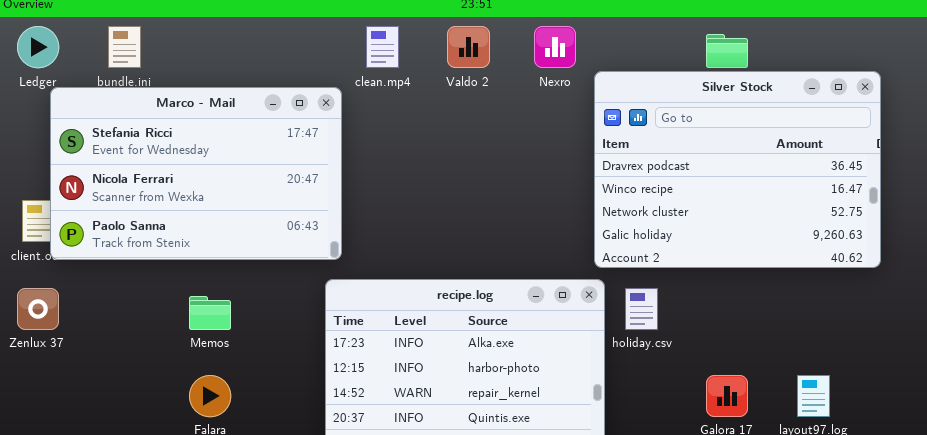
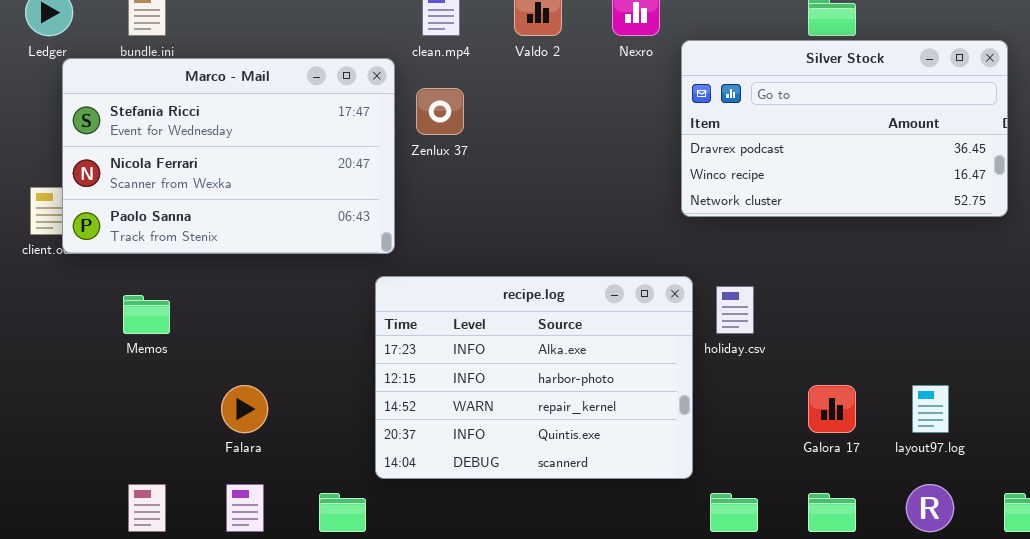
Silver Stock: [594,71,881,268] -> [681,40,1008,217], resized
Zenlux 37: [17,288,59,330] -> [416,88,464,135], moved
Memos: [189,296,231,330] -> [123,295,170,334], moved

